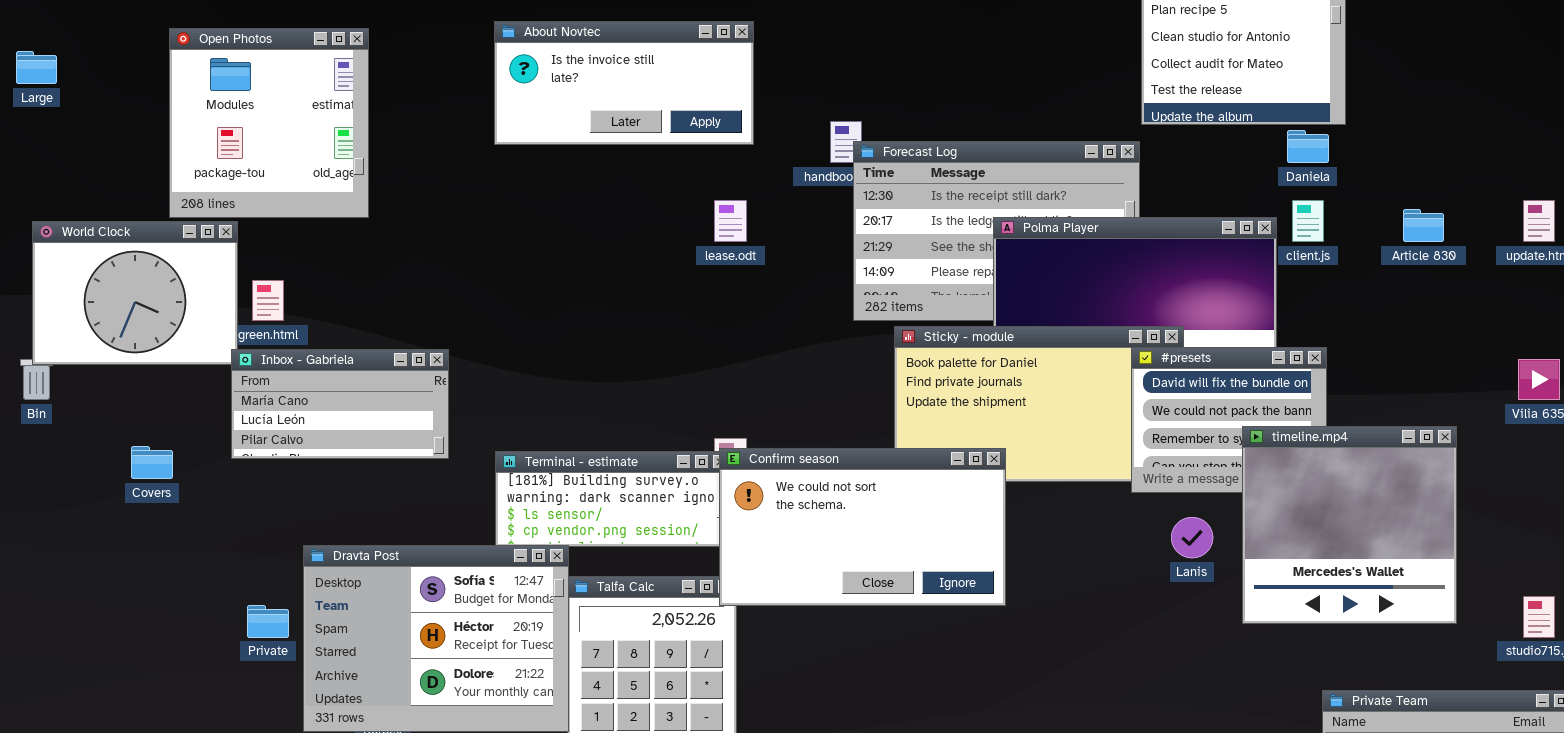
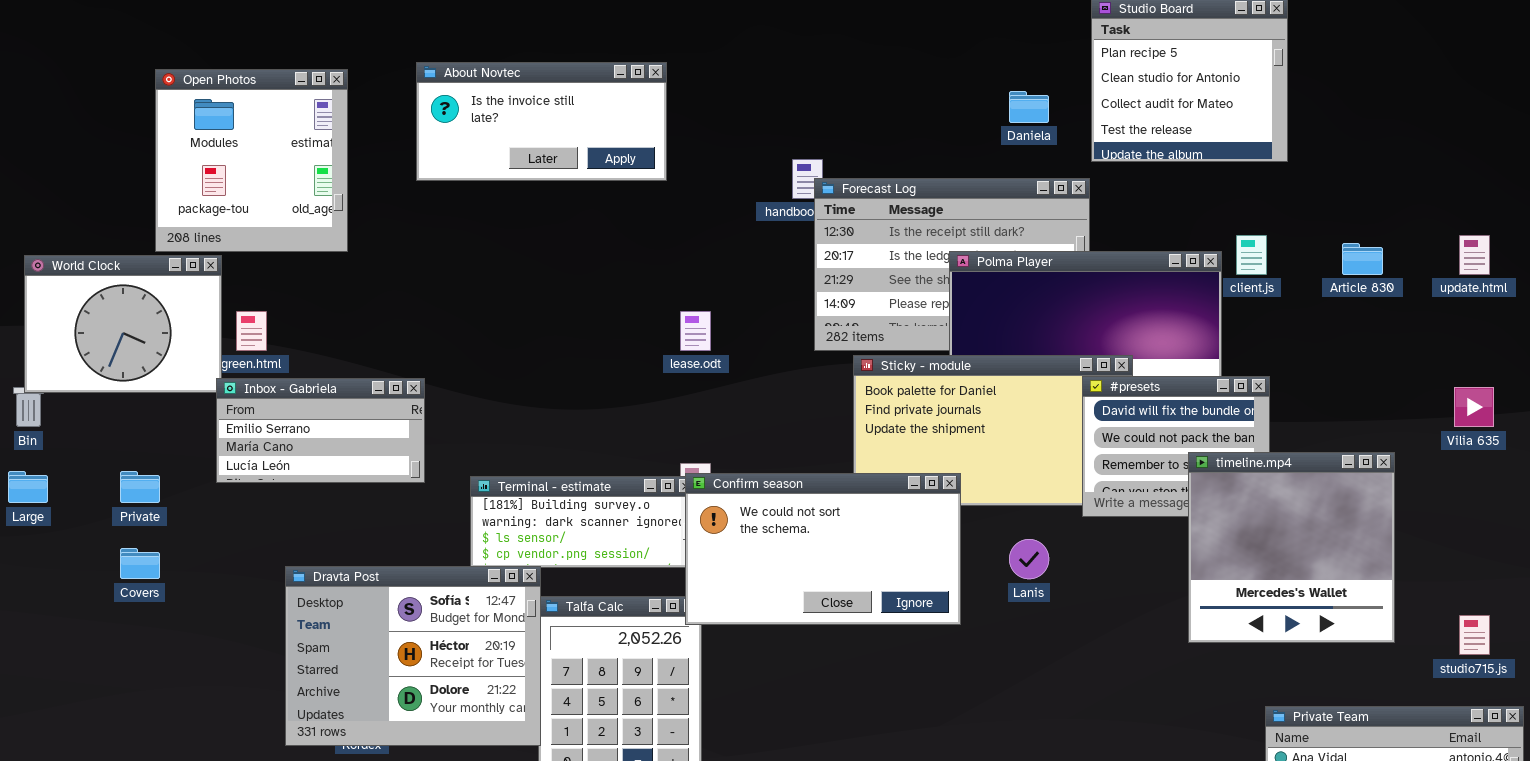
About Novtec: [494,21,754,145] -> [416,62,667,181], moved
Large: [16,51,57,84] -> [8,471,48,503], moved
Daniela: [1287,130,1329,163] -> [1009,91,1049,123], moved
lease.odt: [714,200,747,242] -> [680,311,711,351], moved
Inbox - Gabriela: [231,349,449,459] -> [216,378,425,483], scrolled up 1 row
Covers: [131,446,173,479] -> [120,548,160,579], moved
Lanis: [1171,517,1213,558] -> [1009,539,1049,579], moved
Private: [247,605,289,638] -> [120,471,160,503], moved

